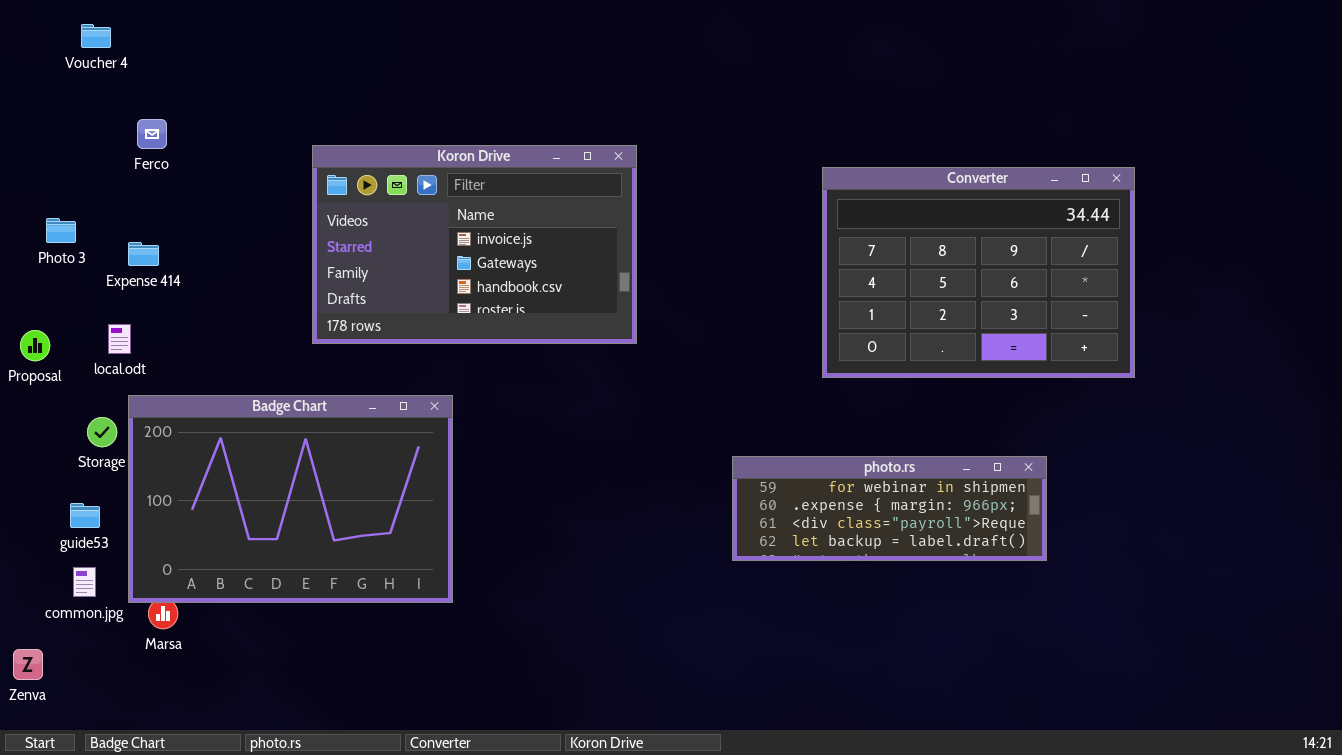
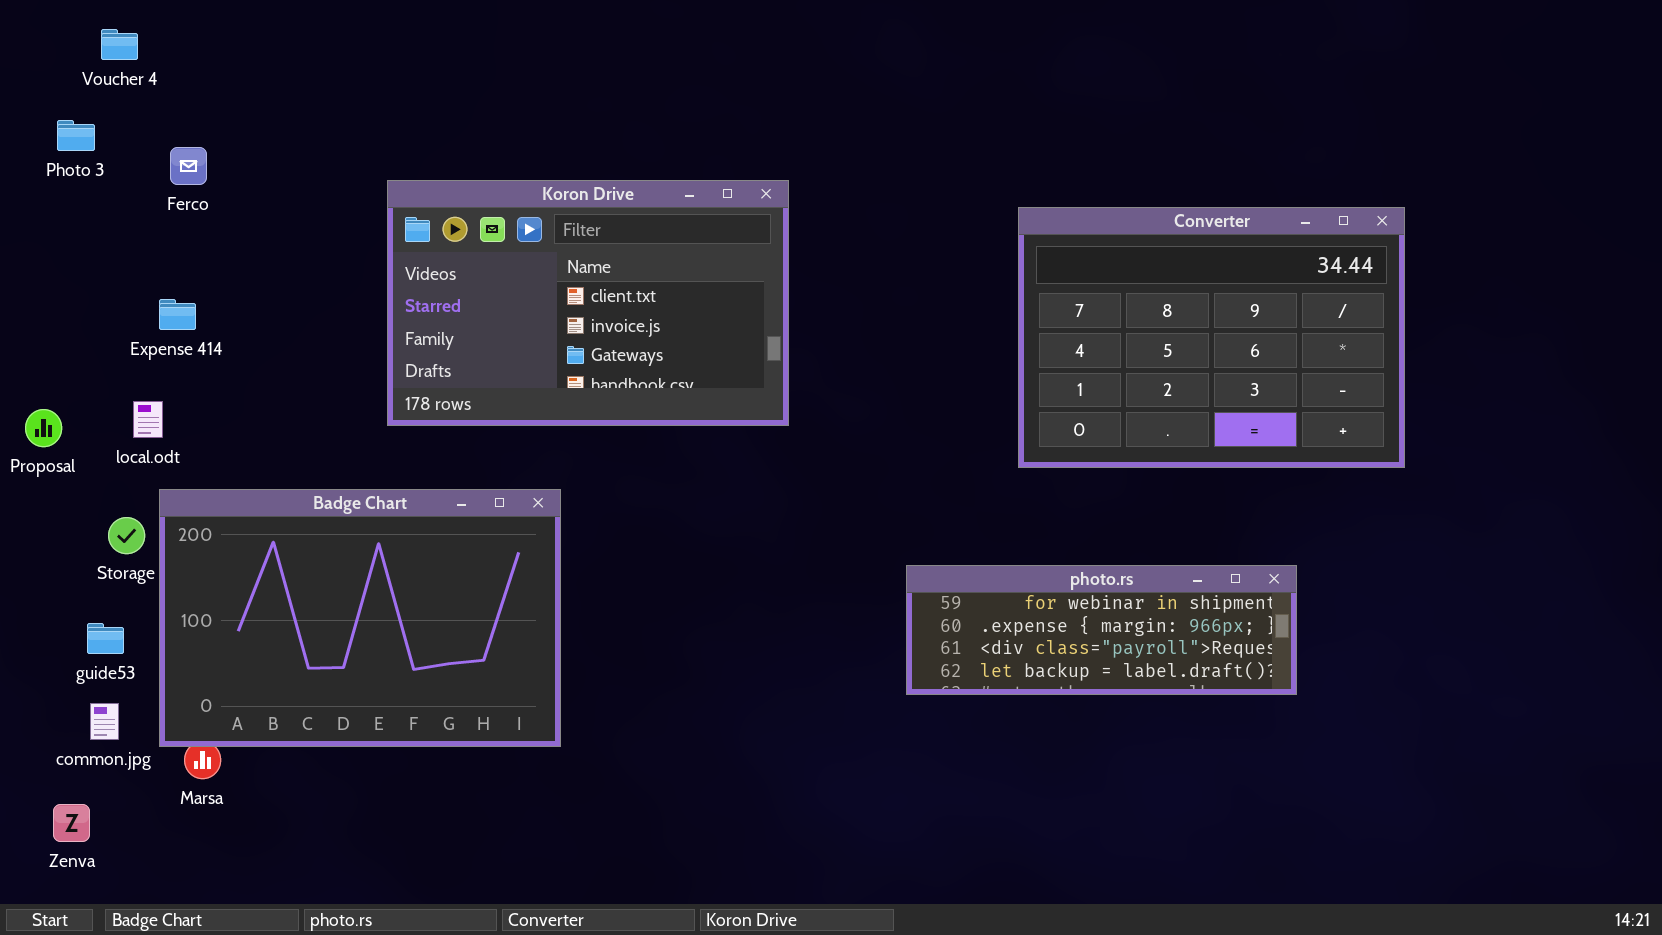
Koron Drive: [312,145,637,344] -> [387,180,789,426], scrolled up 1 row
Photo 3: [46,218,76,243] -> [57,120,95,151], moved
Zenva: [13,649,43,680] -> [53,804,90,842], moved

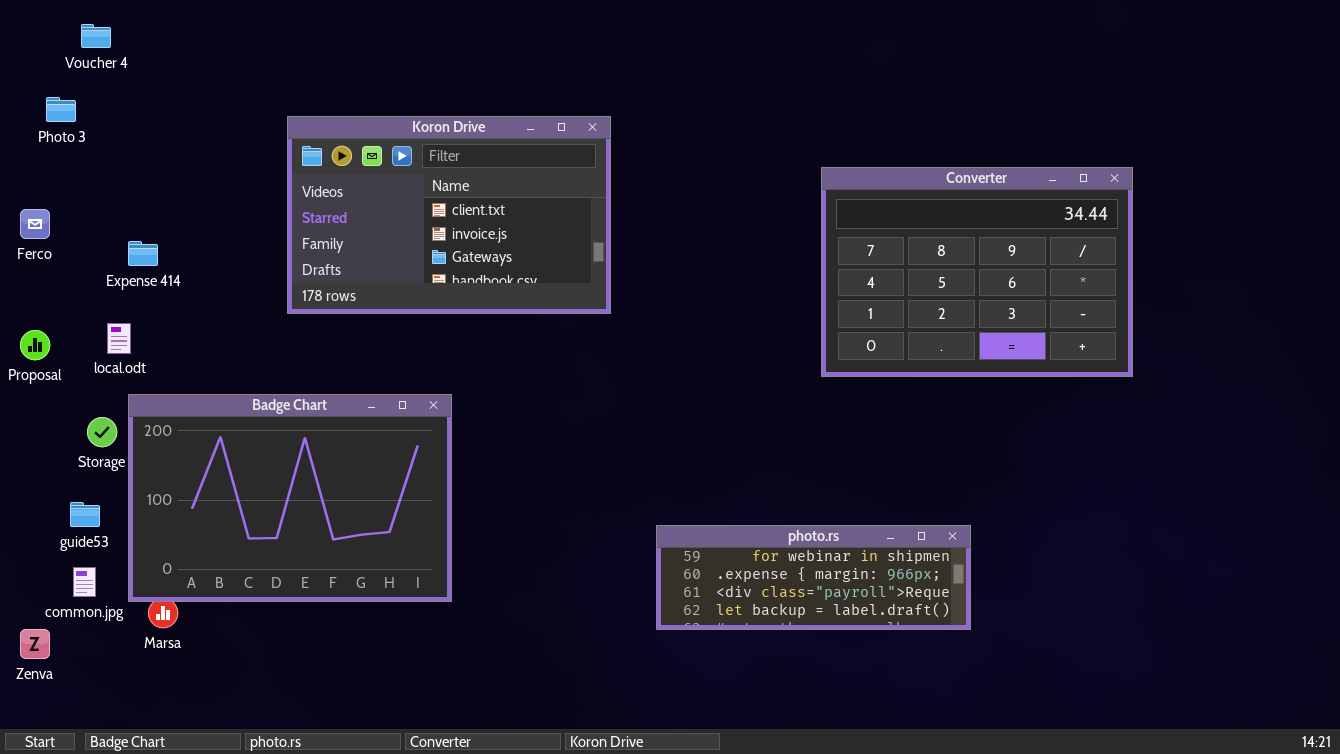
Ferco: [170,147,207,185] -> [20,209,50,239], moved
Koron Drive: [387,180,789,426] -> [287,116,611,314], moved
photo.rs: [906,565,1297,695] -> [656,525,971,630], moved
Zenva: [53,804,90,842] -> [20,629,50,659], moved

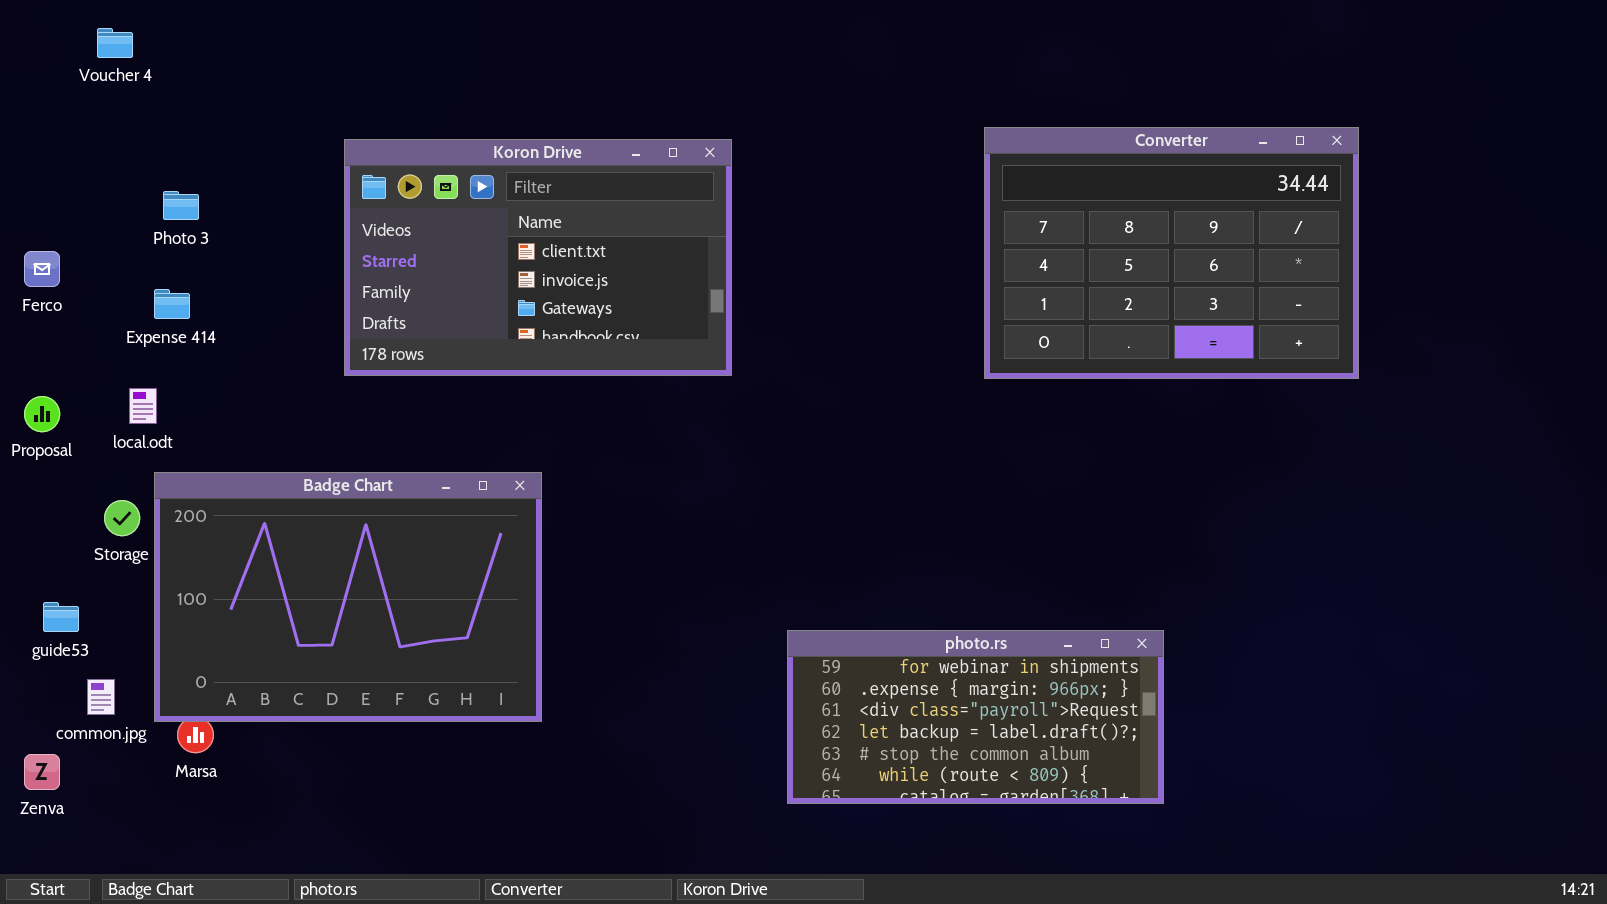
Photo 3: [46,97,76,122] -> [163,191,199,220], moved
Converter: [821,167,1133,377] -> [984,127,1359,379], moved
guide53: [70,502,100,527] -> [43,602,79,632], moved
photo.rs: [656,525,971,630] -> [787,630,1164,804], resized

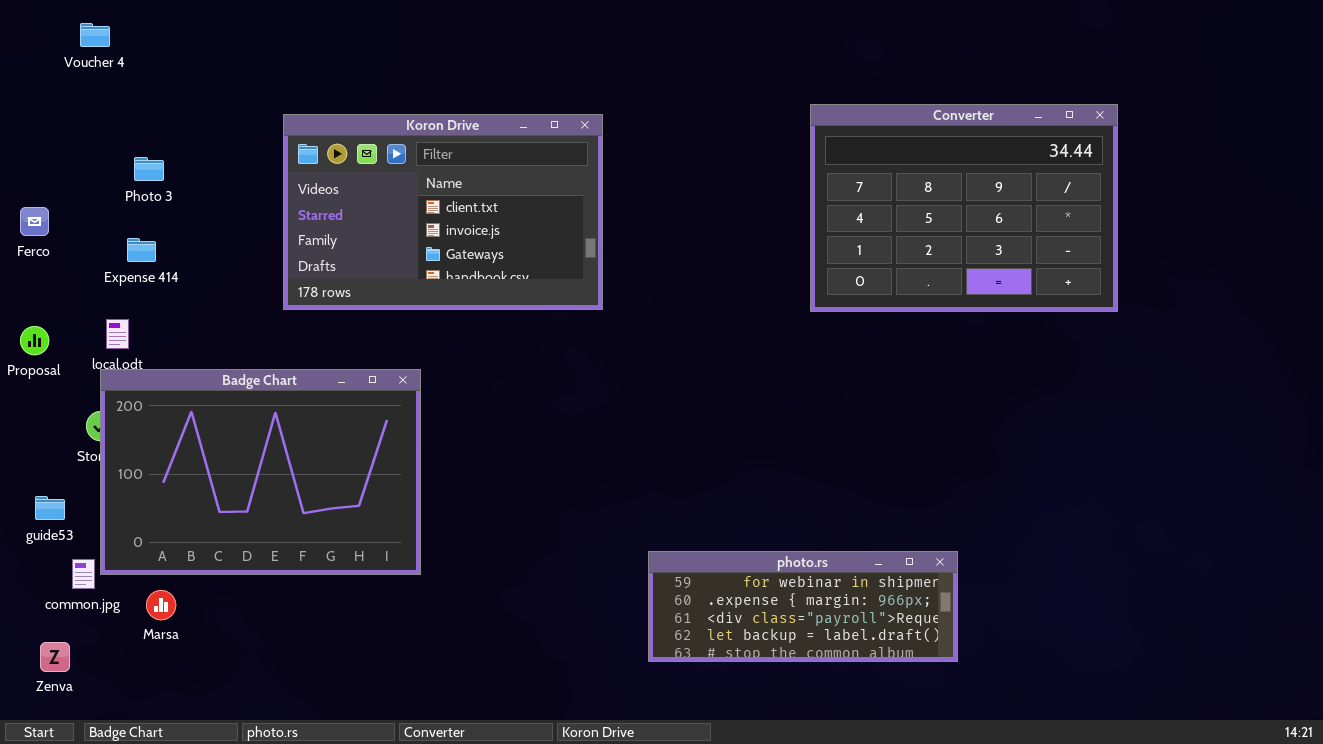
Badge Chart: [154,472,542,722] -> [100,369,421,575], moved
photo.rs: [787,630,1164,804] -> [648,551,958,662], resized
Zenva: [24,754,60,790] -> [40,642,70,672], moved

